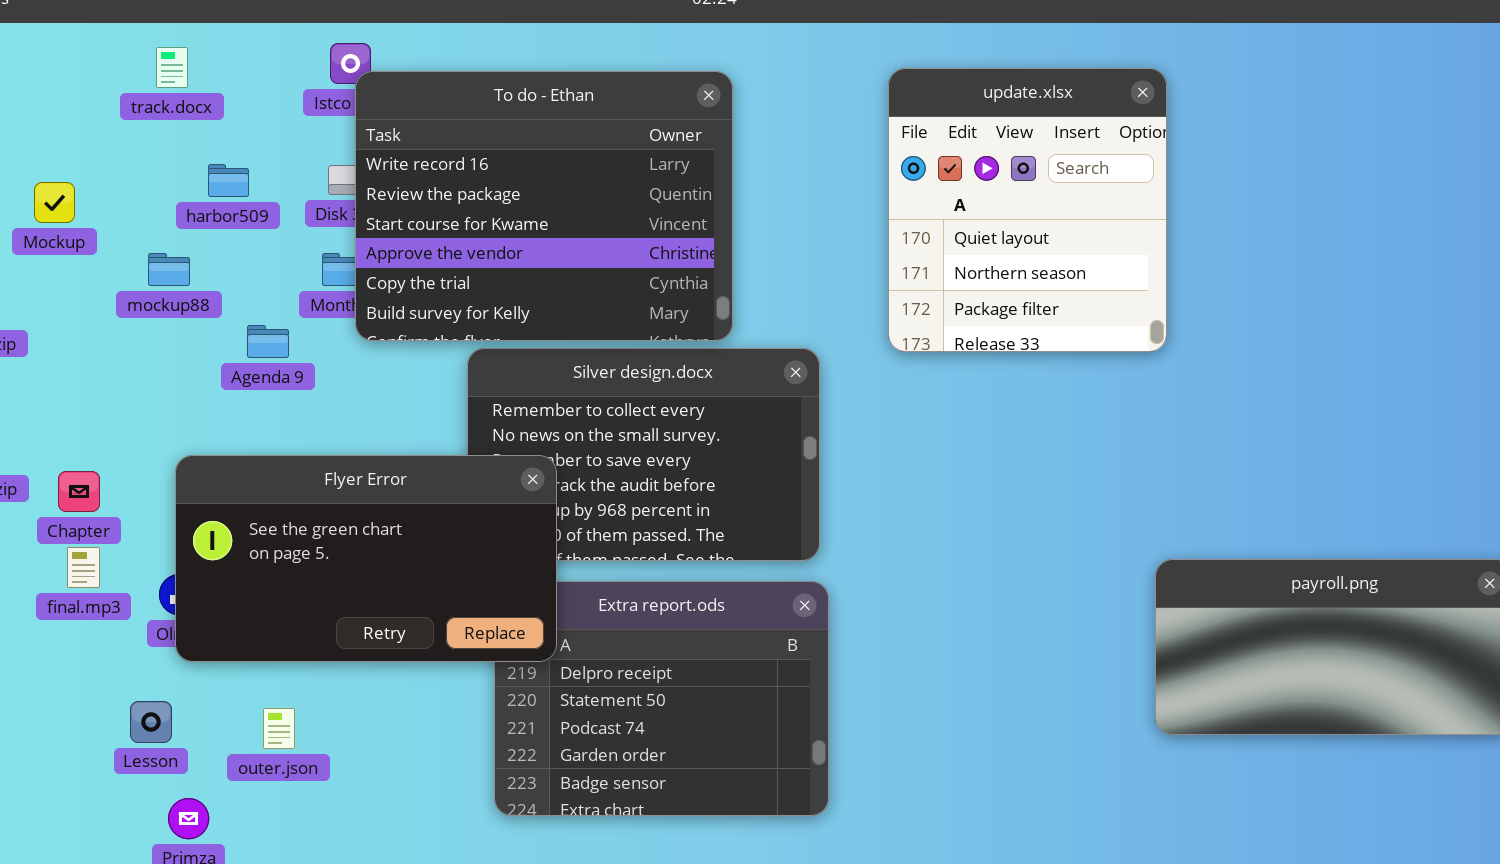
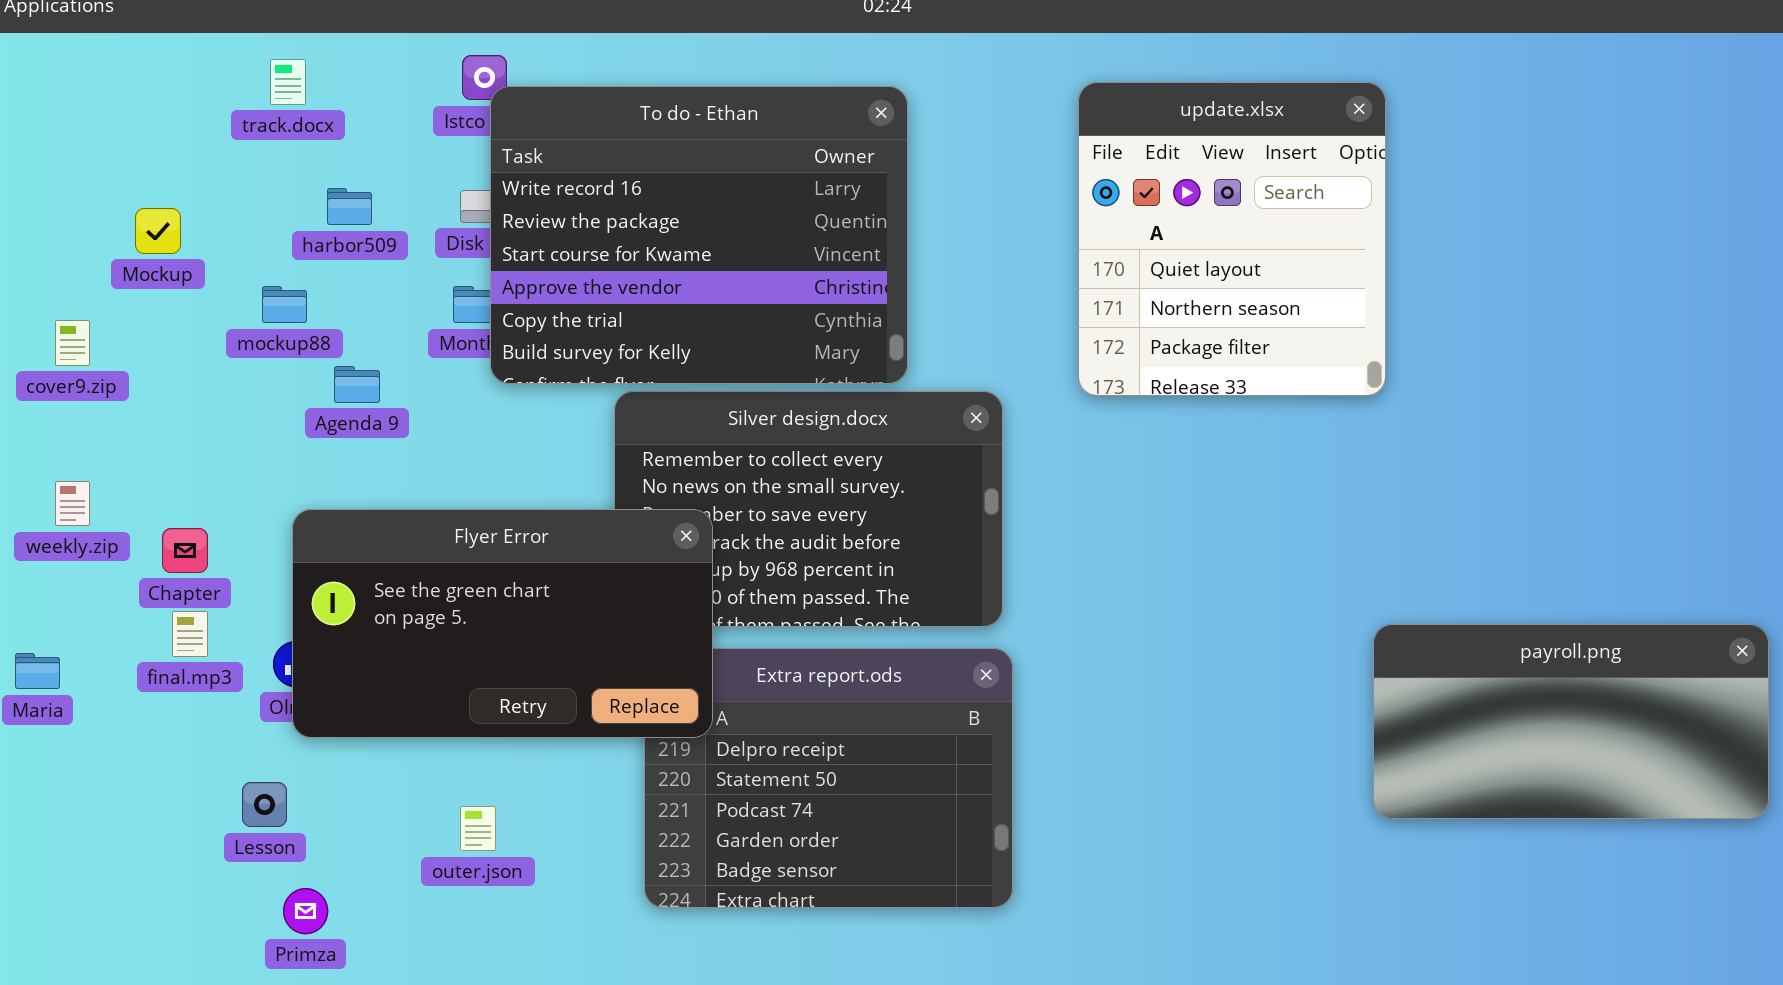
Agenda 9: [247,325,289,358] -> [334,366,380,403], moved
outer.json: [263,708,295,749] -> [460,806,496,851], moved

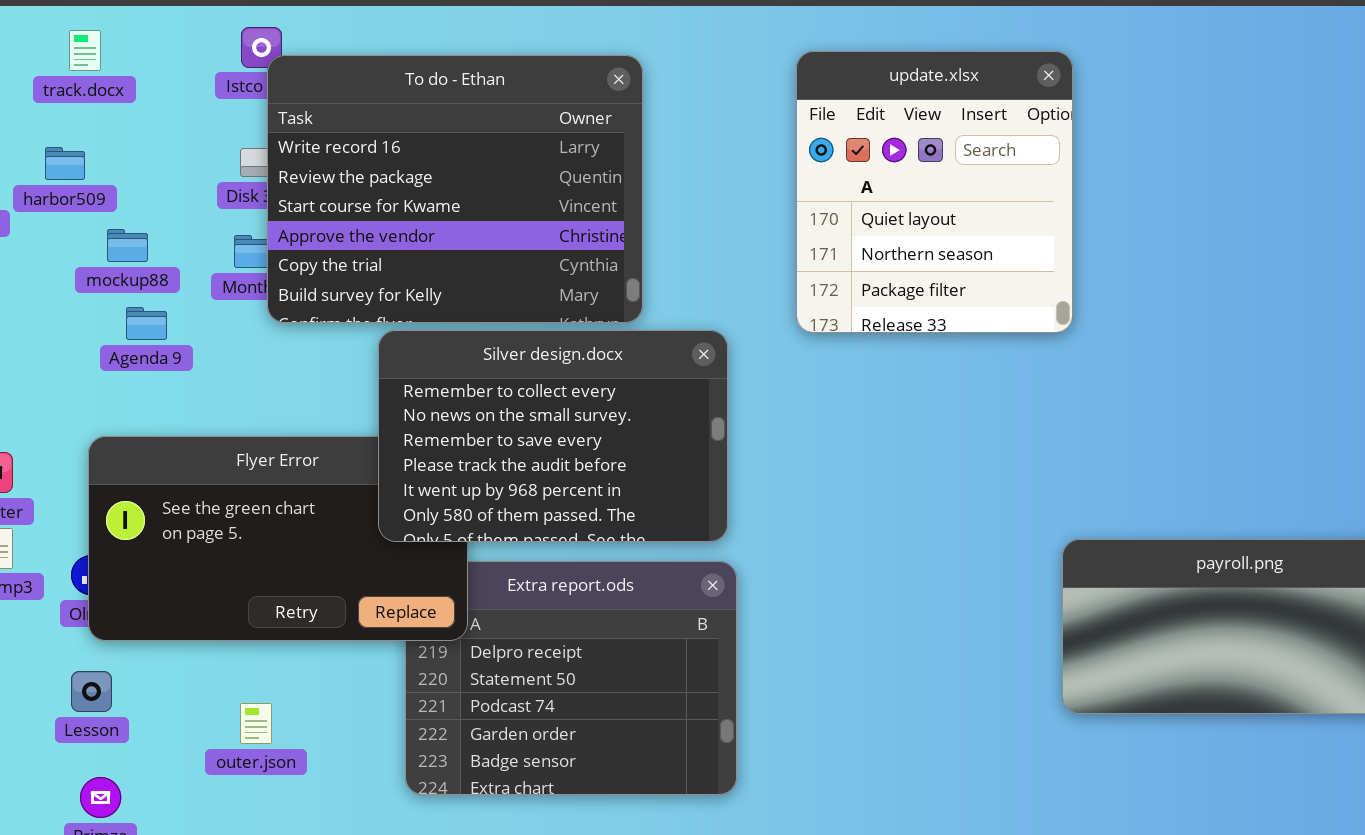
harbor509: [327,188,372,225] -> [45,147,85,180], moved
mockup88: [262,286,307,323] -> [107,229,148,262], moved
Silver design.docx: [614,391,1003,627] -> [378,330,728,542], raised
Lesson: [242,782,287,827] -> [71,671,112,712], moved

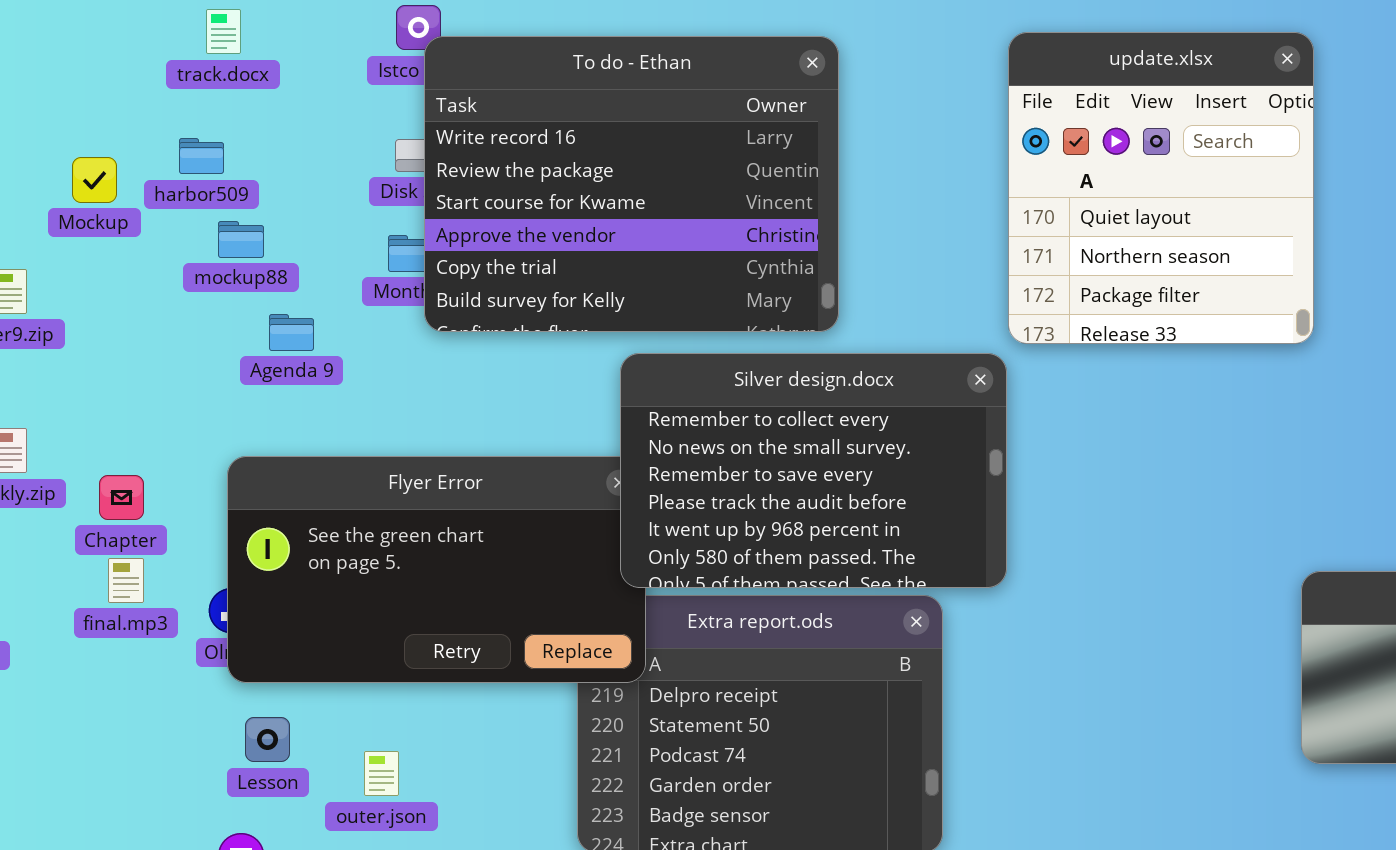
mockup88: [107,229,148,262] -> [218,221,264,258], moved
Silver design.docx: [378,330,728,542] -> [620,353,1007,588], moved
Lesson: [71,671,112,712] -> [245,717,290,762], moved
outer.json: [240,703,272,744] -> [364,751,399,796], moved

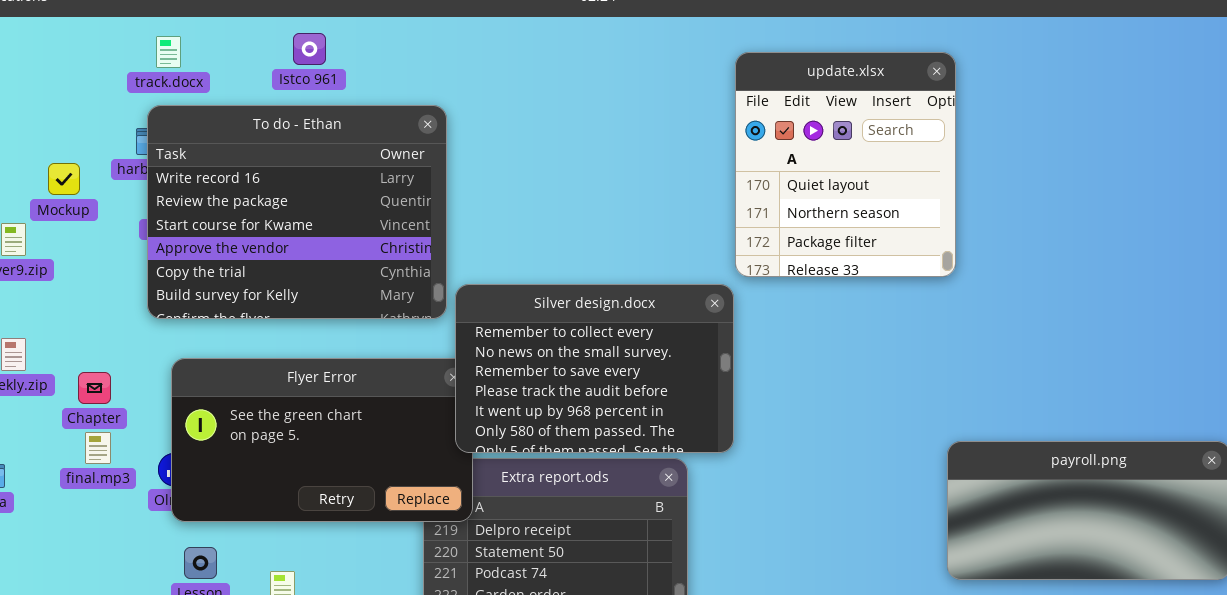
To do - Ethan: [424,36,839,332] -> [147,105,447,319], moved
Mockup: [72,157,117,203] -> [48,163,80,195], moved

